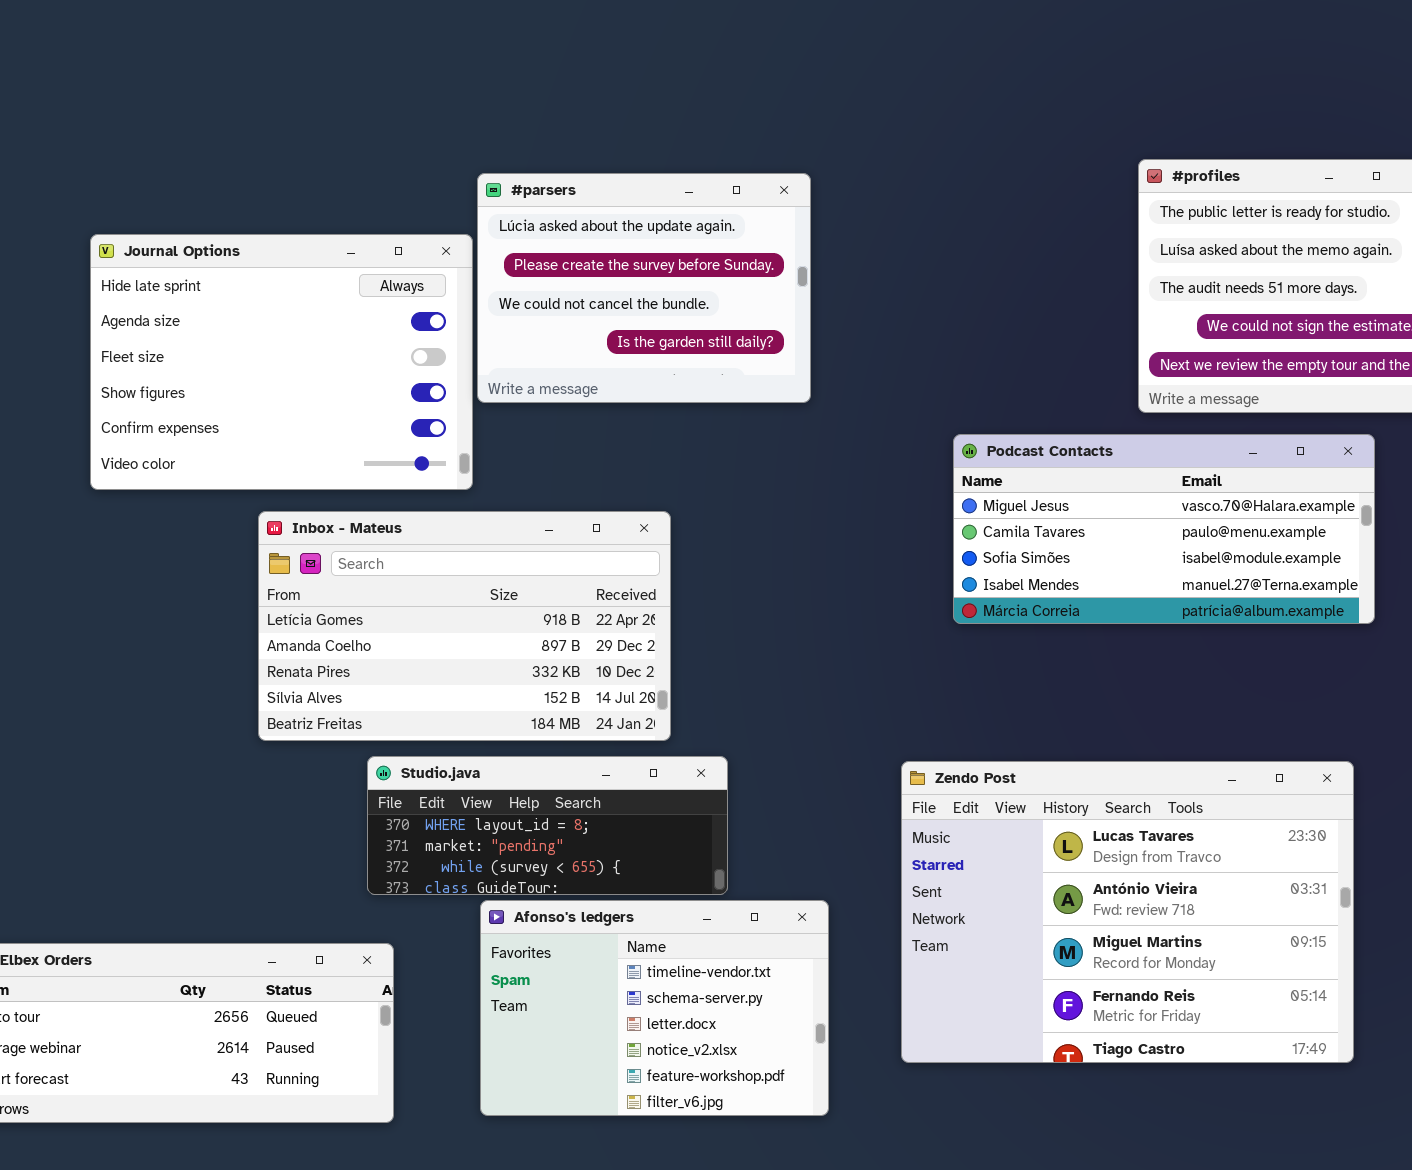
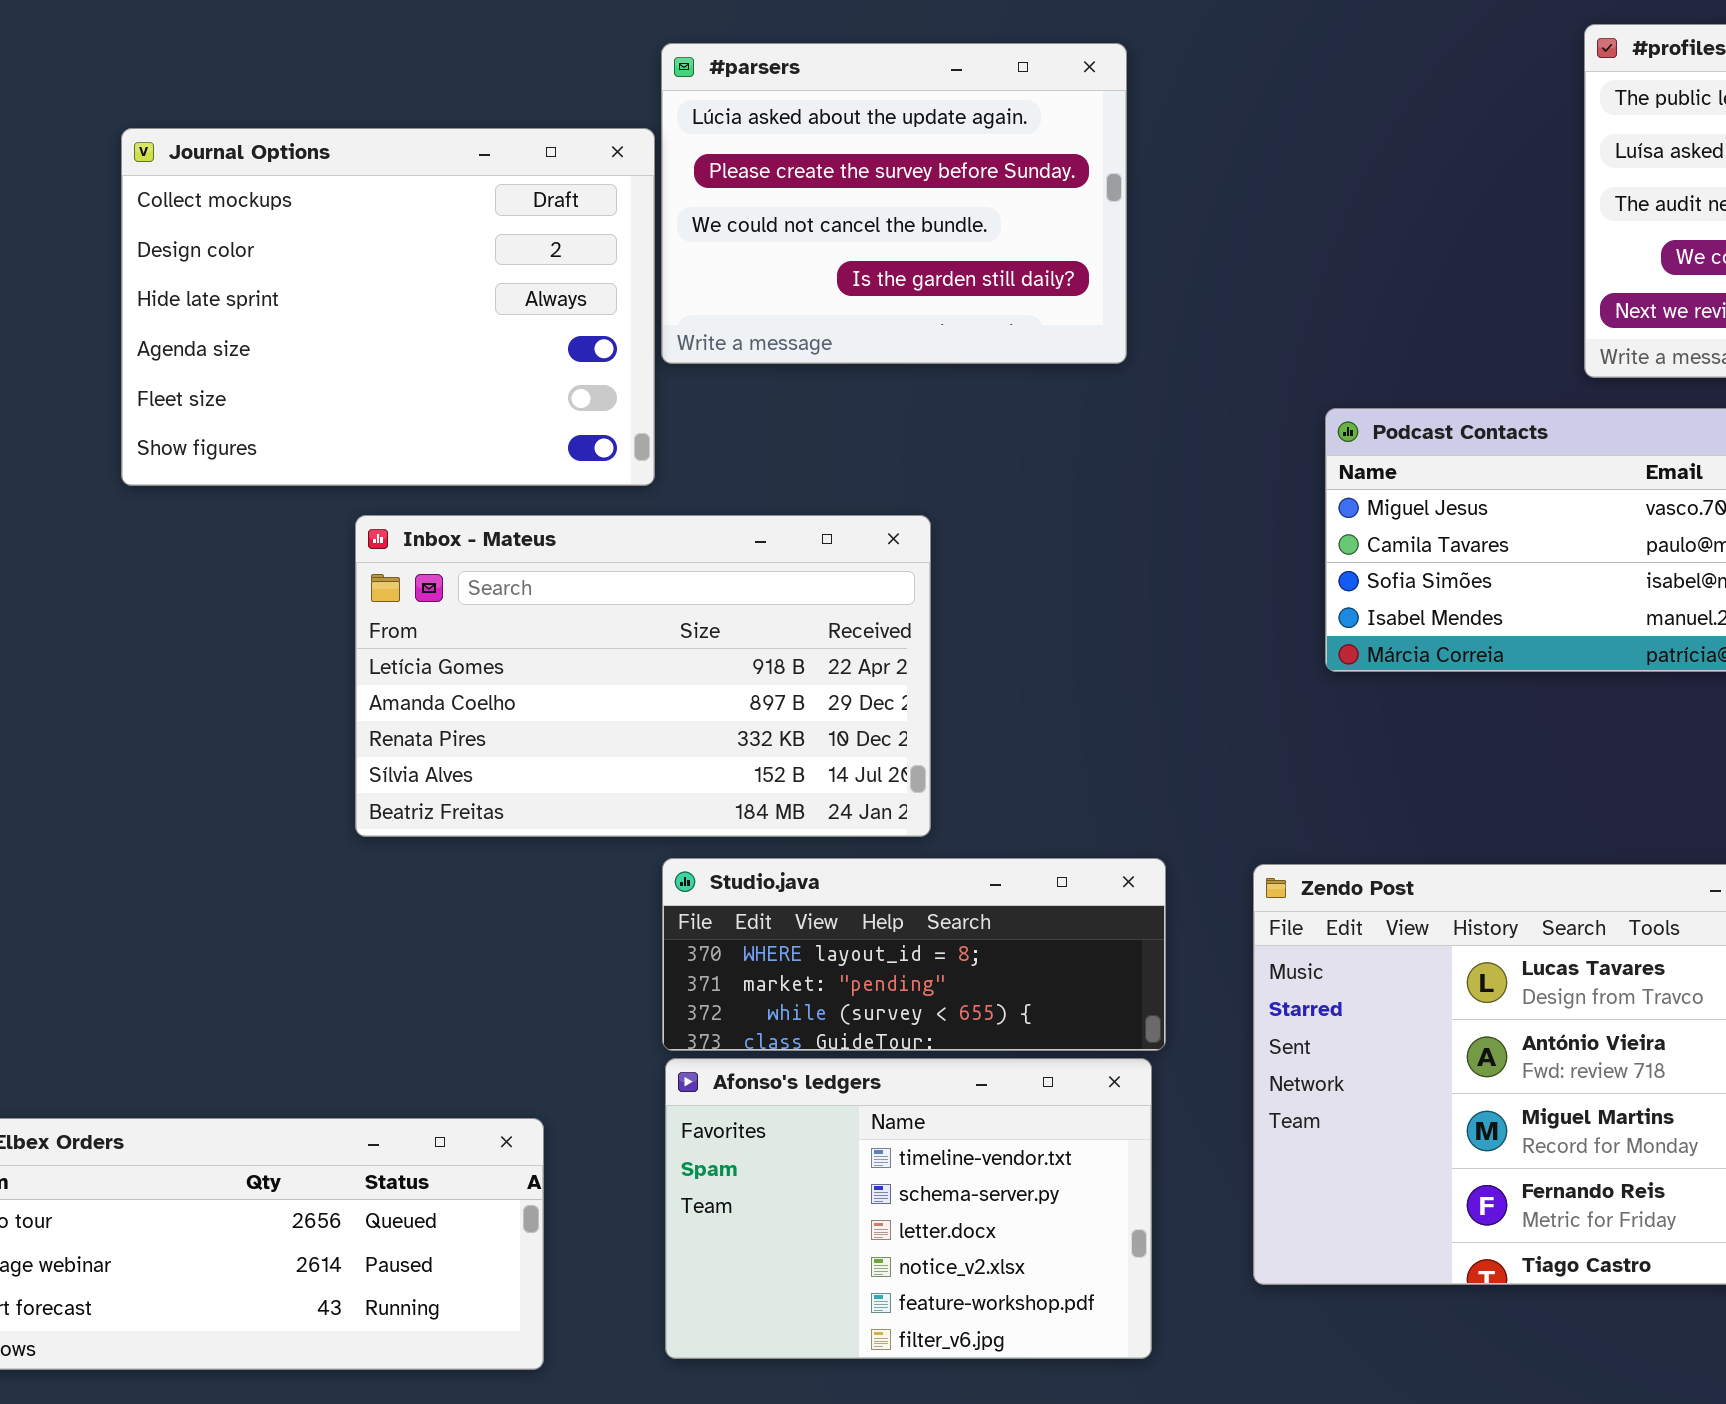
Journal Options: [90,234,473,490] -> [121,128,655,486], scrolled up 2 rows
Studio.java: [367,756,728,895] -> [662,858,1166,1051], moved

